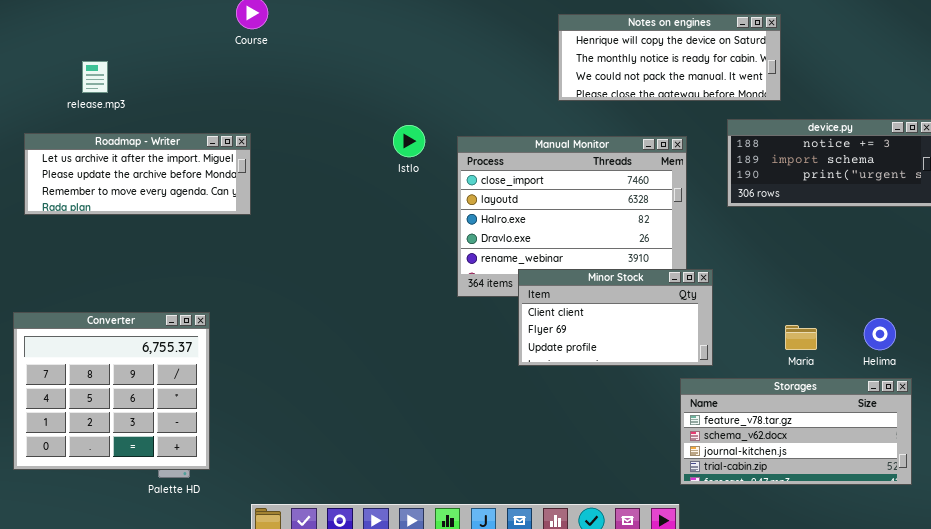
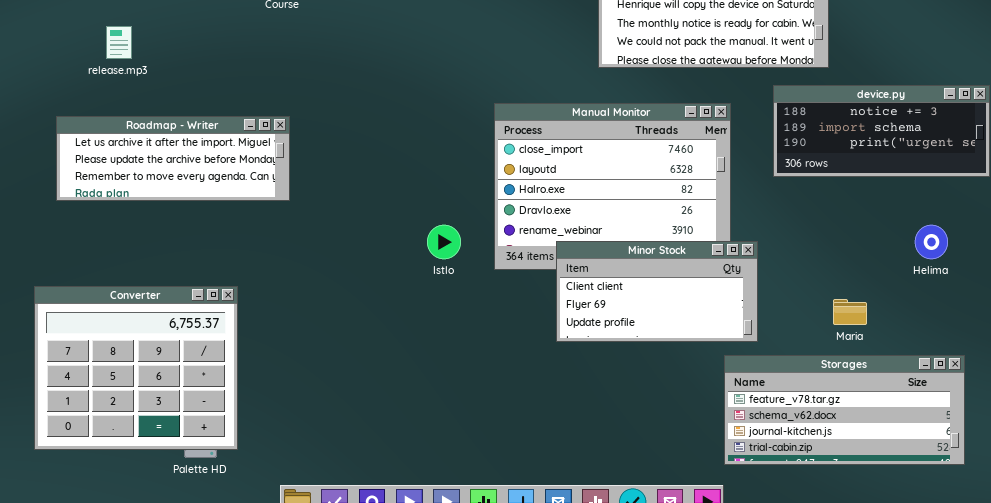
Istlo: [393,125,425,157] -> [427,225,461,259], moved
Roadmap - Writer: [24,133,251,215] -> [56,116,290,201], moved
Helima: [864,318,896,350] -> [915,225,948,259], moved

